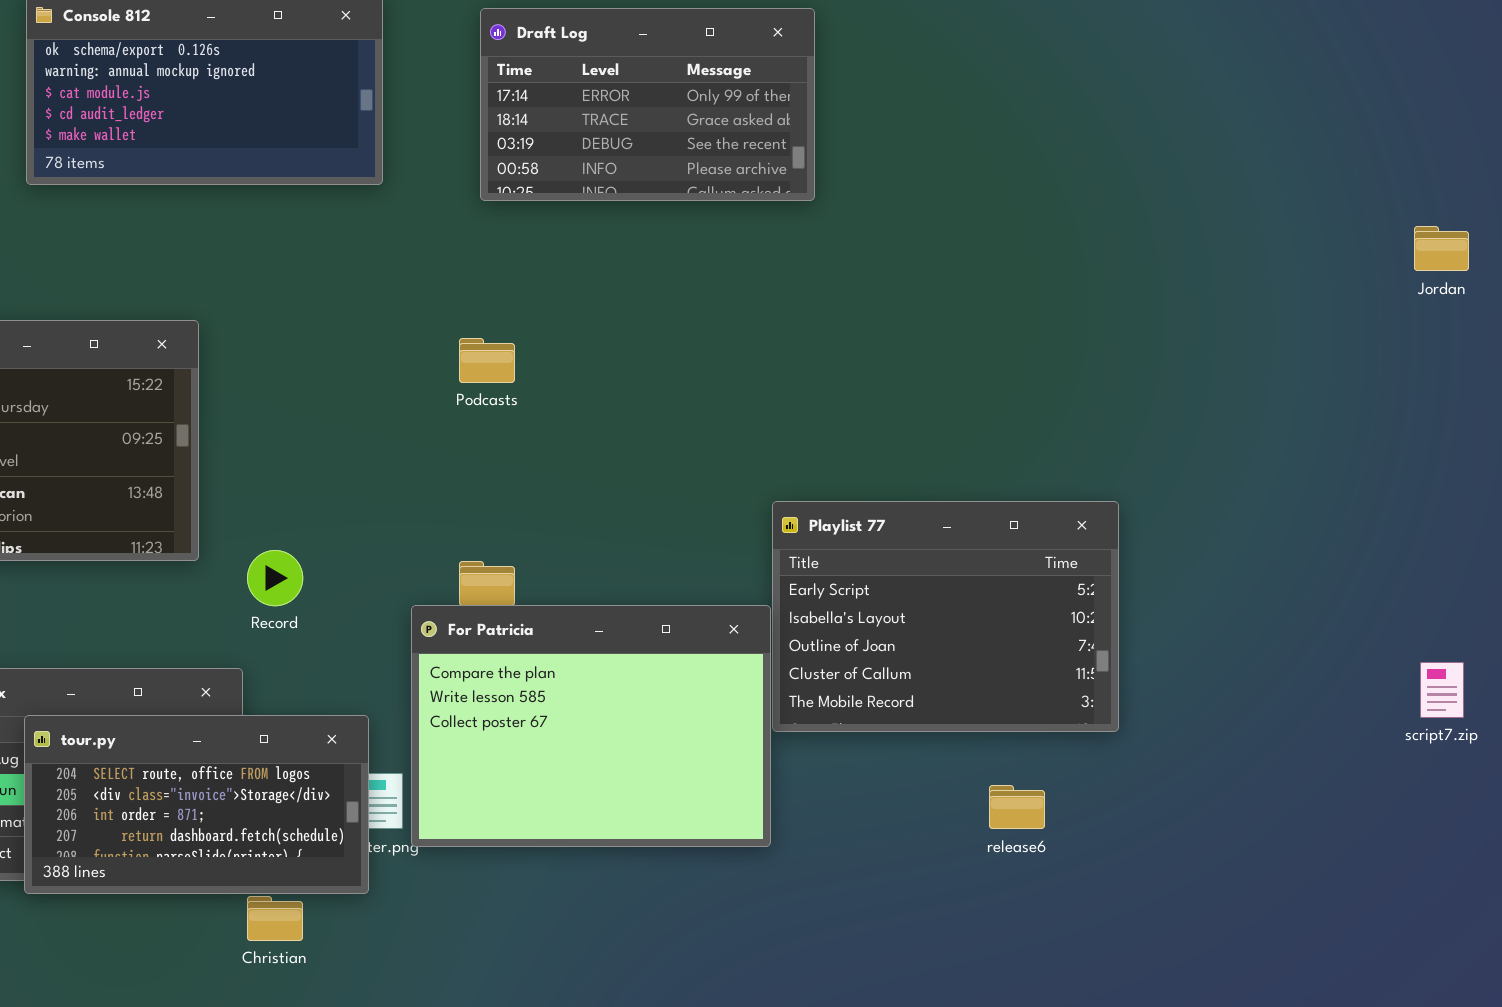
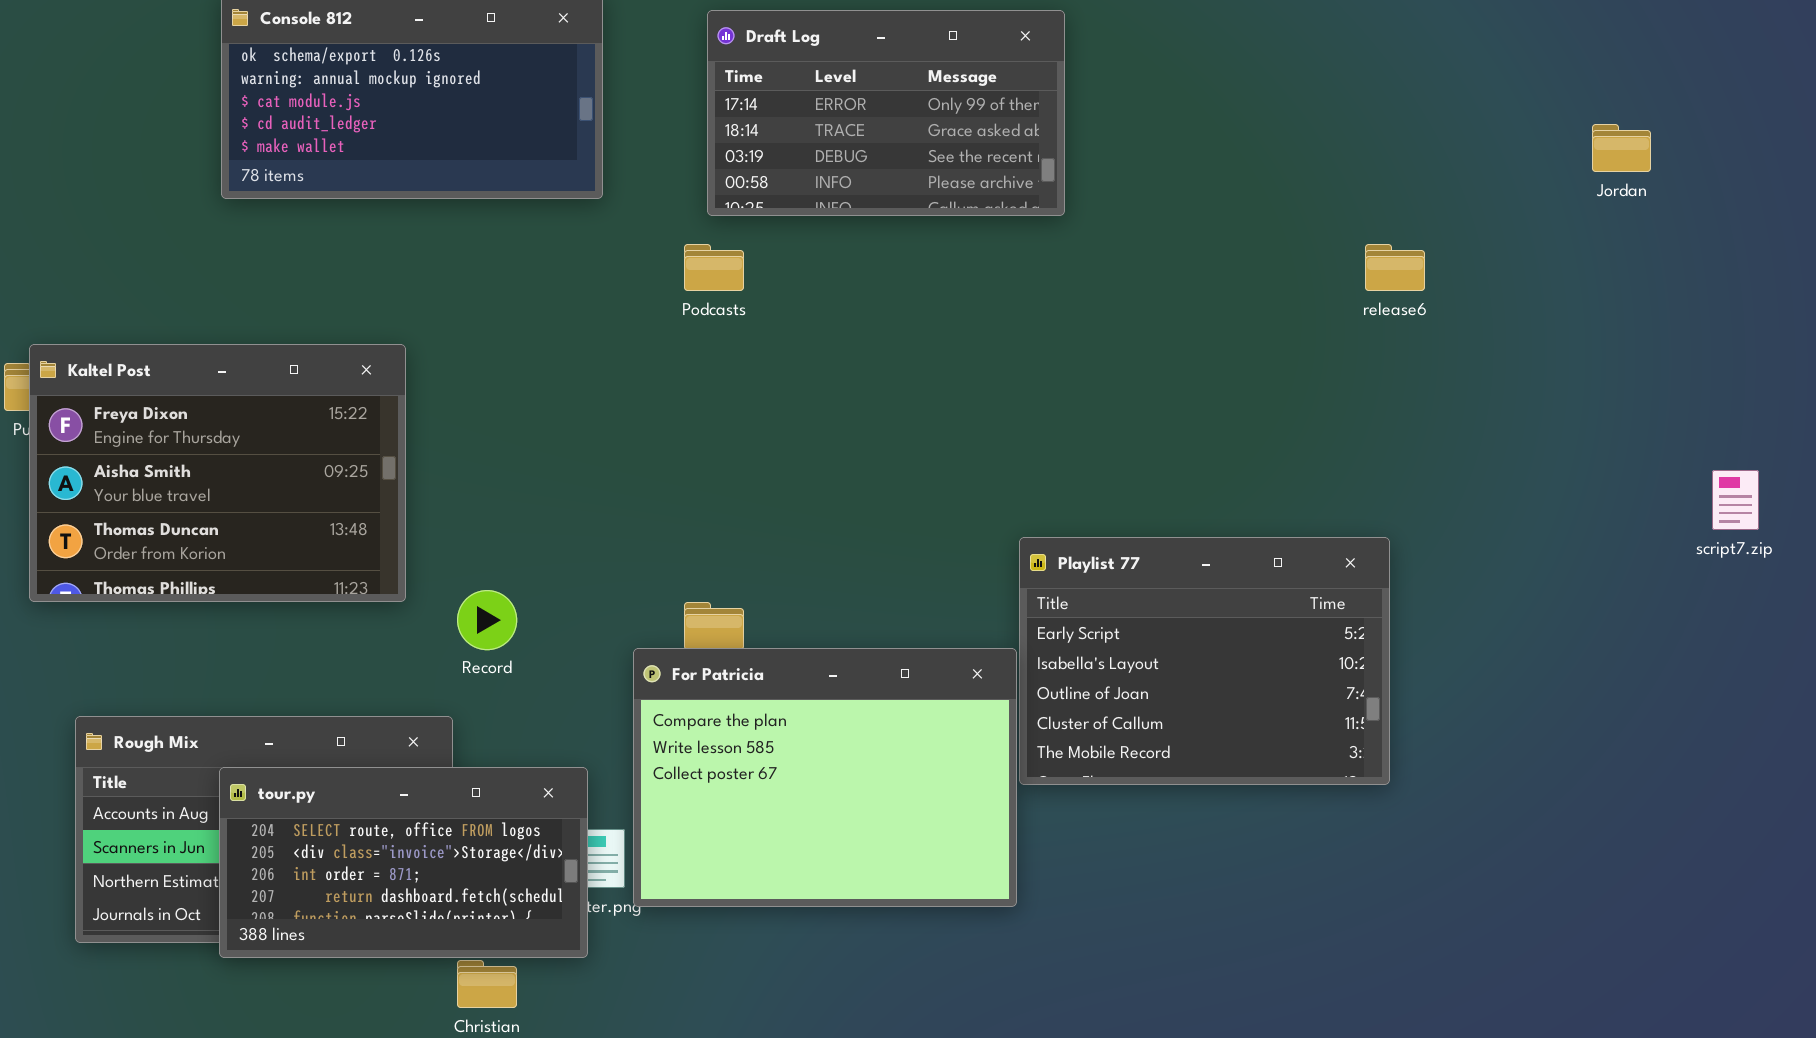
Jordan: [1414,226,1469,271] -> [1592,124,1651,172], moved
Podcasts: [459,338,515,383] -> [684,244,744,291], moved
script7.zip: [1420,662,1464,718] -> [1712,470,1759,530], moved
release6: [989,785,1045,829] -> [1365,244,1425,291], moved

